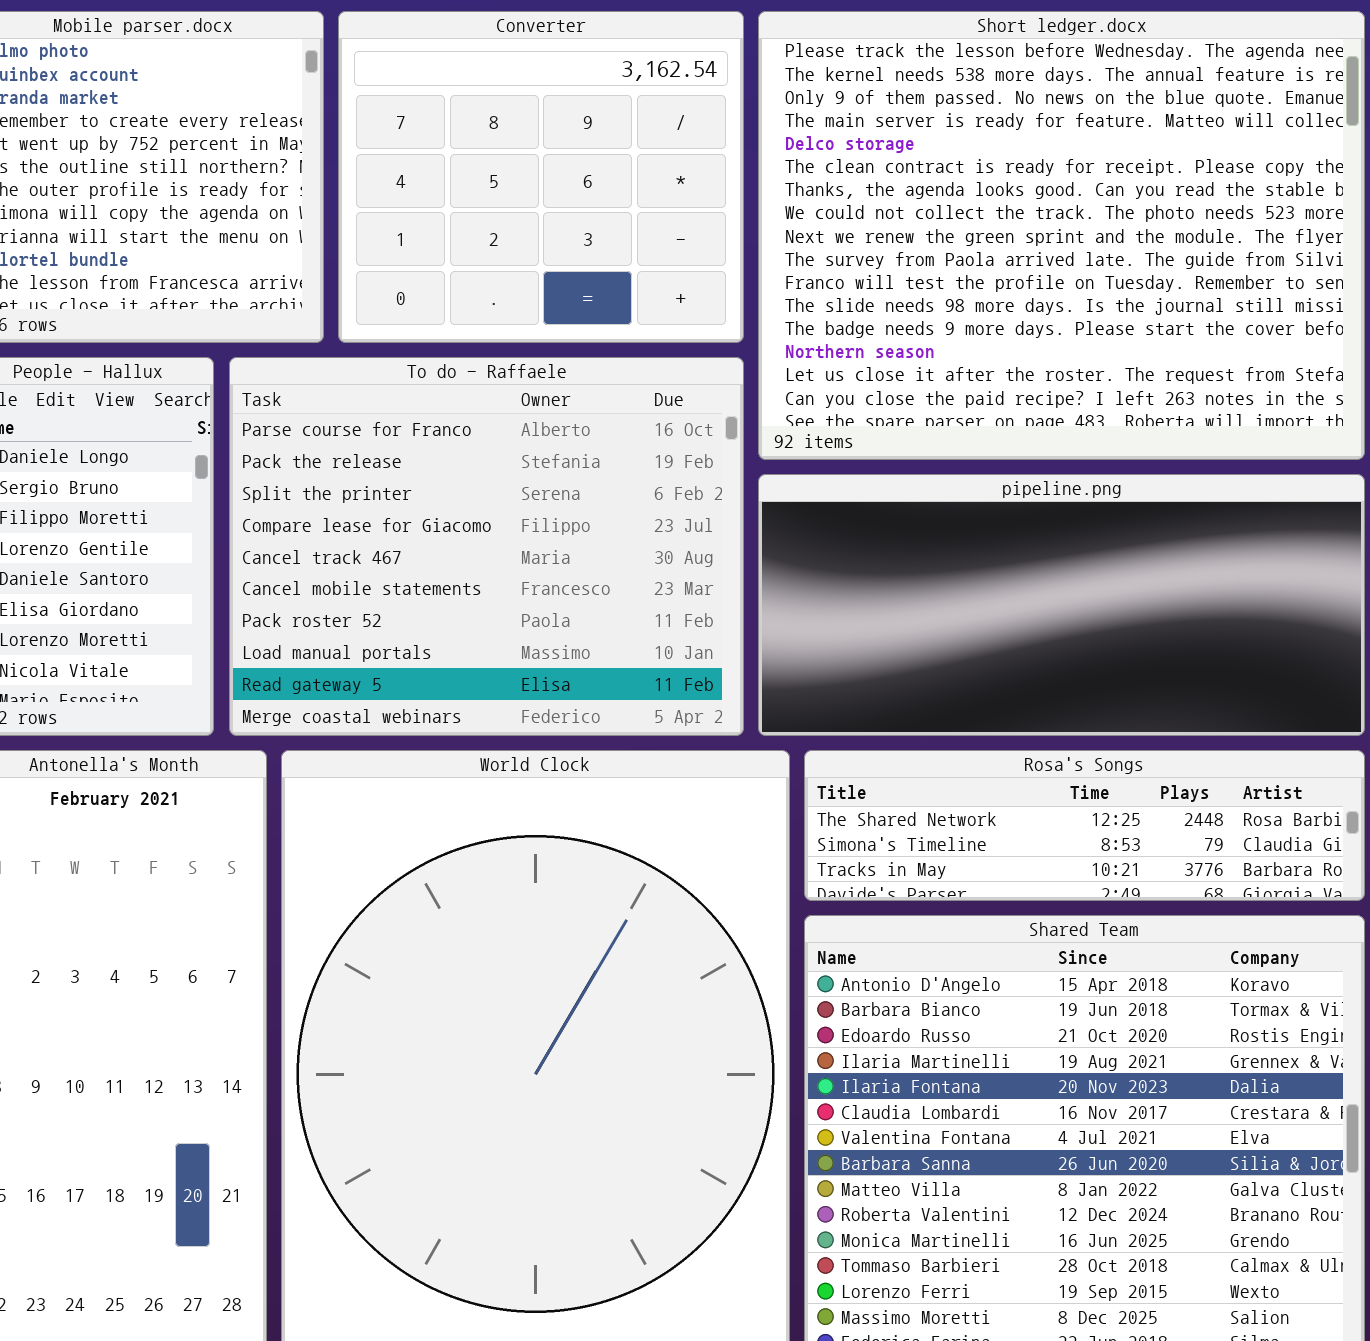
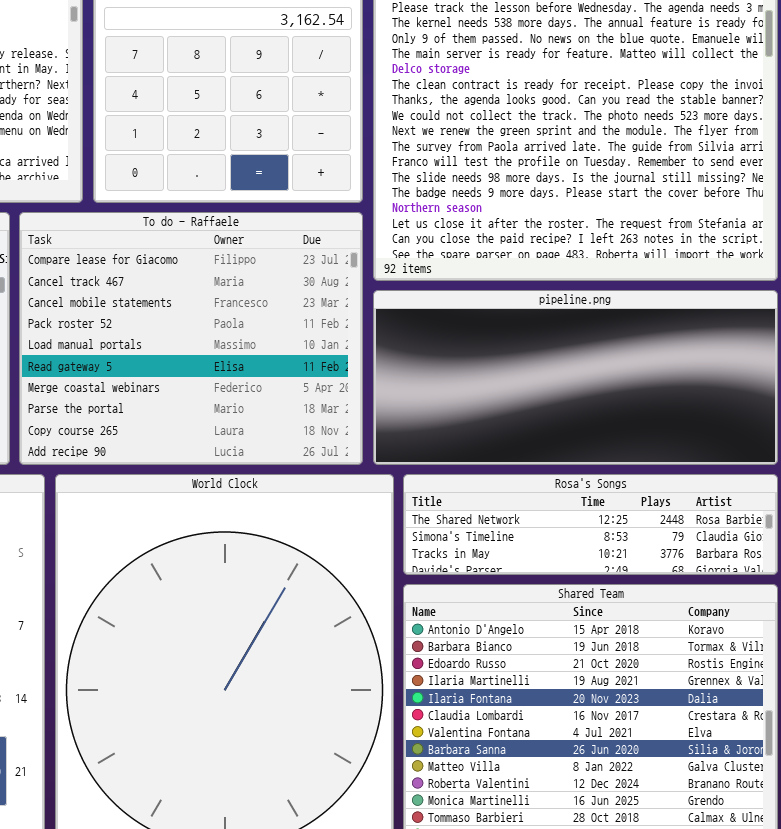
To do - Raffaele: [229,357,744,736] -> [19,212,363,465], scrolled down 3 rows

